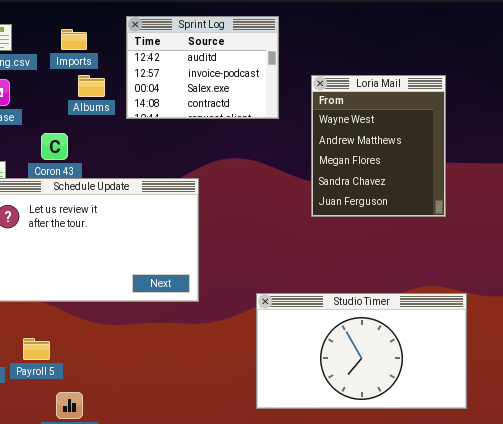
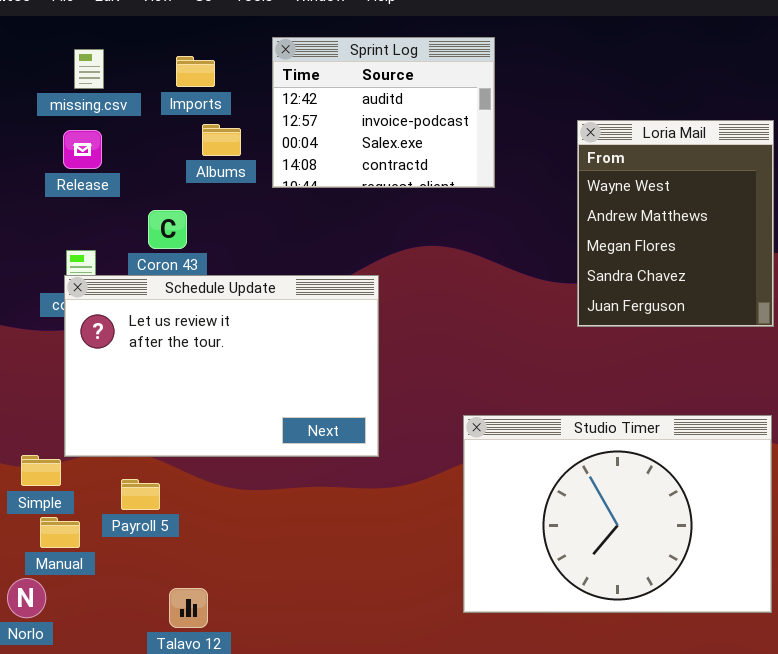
Loria Mail: [311,75,446,217] -> [577,120,774,327], moved
Studio Timer: [256,293,467,409] -> [463,415,772,613], resized
Payroll 5: [23,338,50,360] -> [121,479,160,510], moved

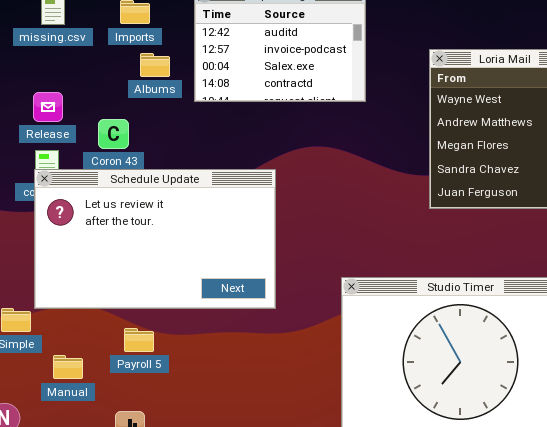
Release: [63,130,102,169] -> [33,92,63,122], moved
Payroll 5: [121,479,160,510] -> [124,328,154,352], moved
Manual: [40,517,80,548] -> [53,355,83,379], moved

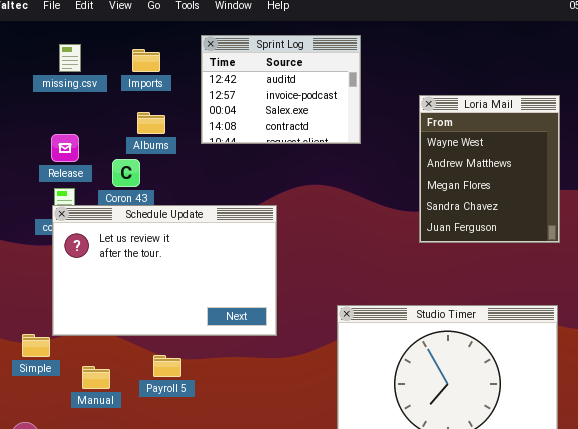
Albums: [140,53,170,77] -> [137,112,165,134], moved
Payroll 5: [124,328,154,352] -> [153,355,181,377], moved
Manual: [53,355,83,379] -> [82,366,110,389], moved

